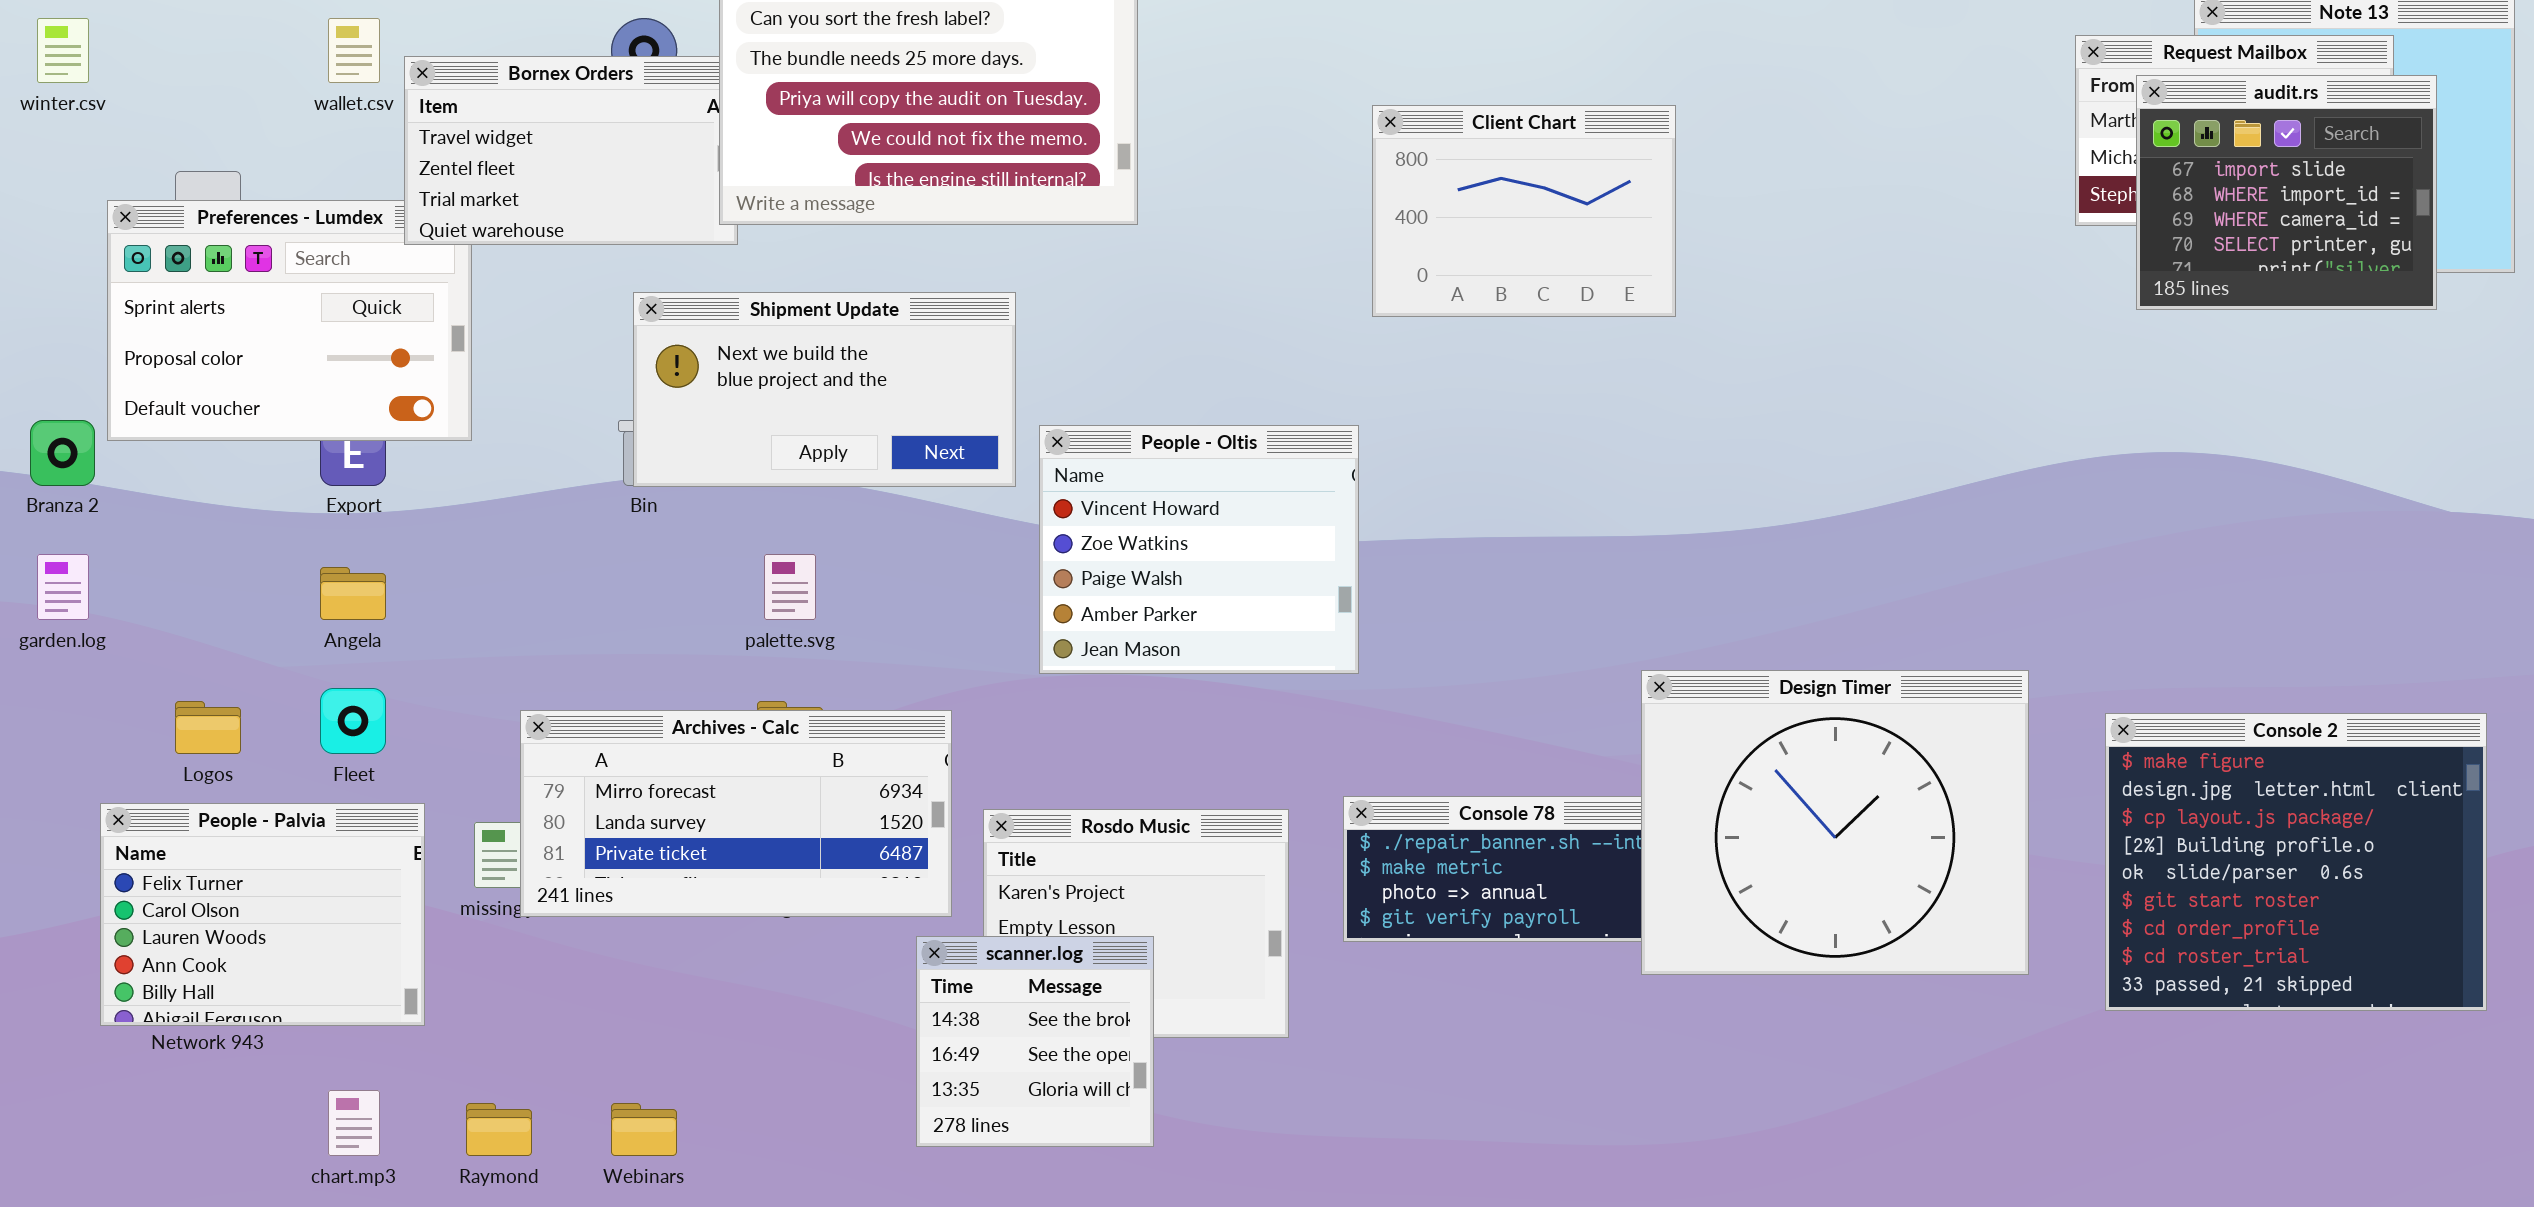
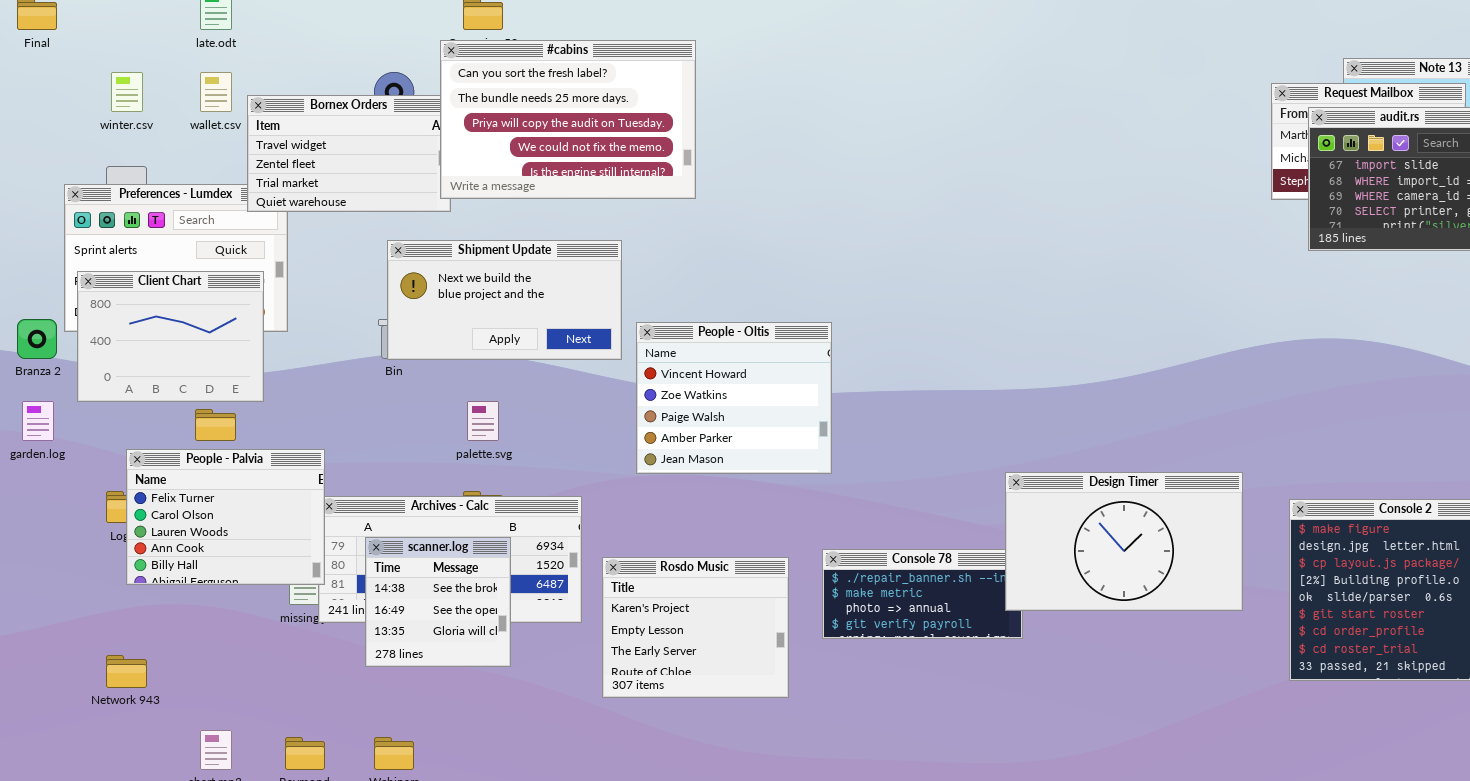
winter.csv: [37,18,89,83] -> [111,72,143,112], moved
Client Chart: [1372,105,1676,317] -> [77,271,264,402], moved
Design Timer: [1641,670,2029,975] -> [1005,472,1243,611], resized
People - Palvia: [100,803,425,1026] -> [126,449,325,585], moved
scanner.log: [916,936,1154,1147] -> [365,537,511,667], moved

